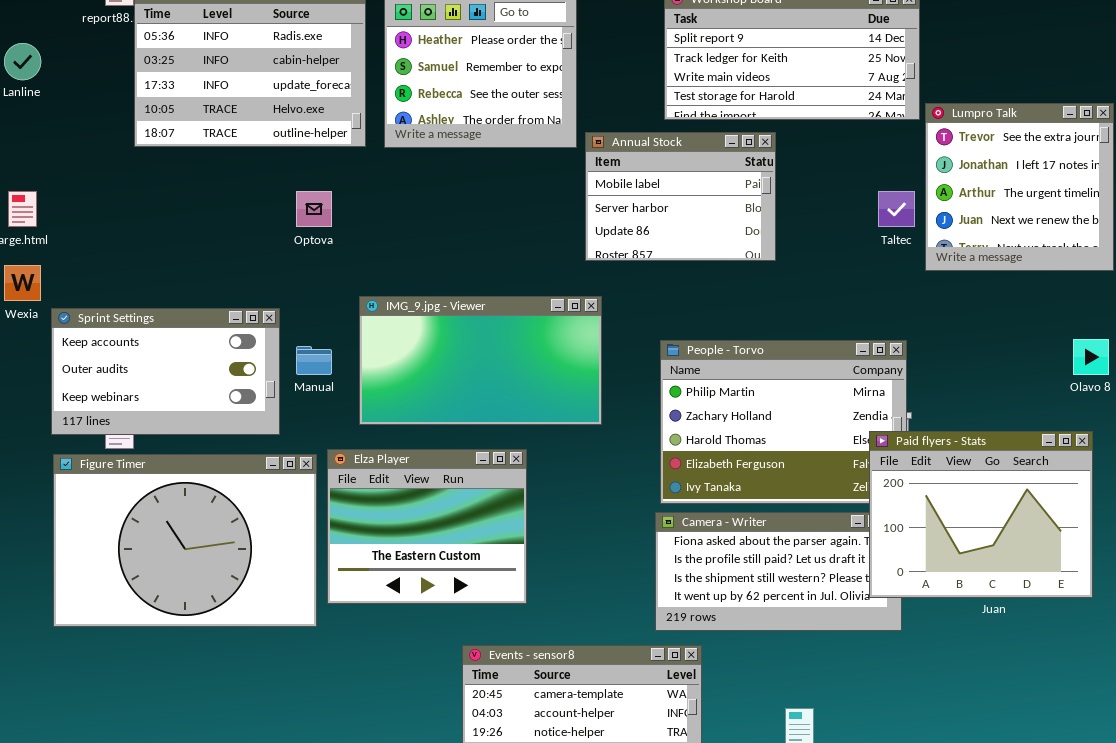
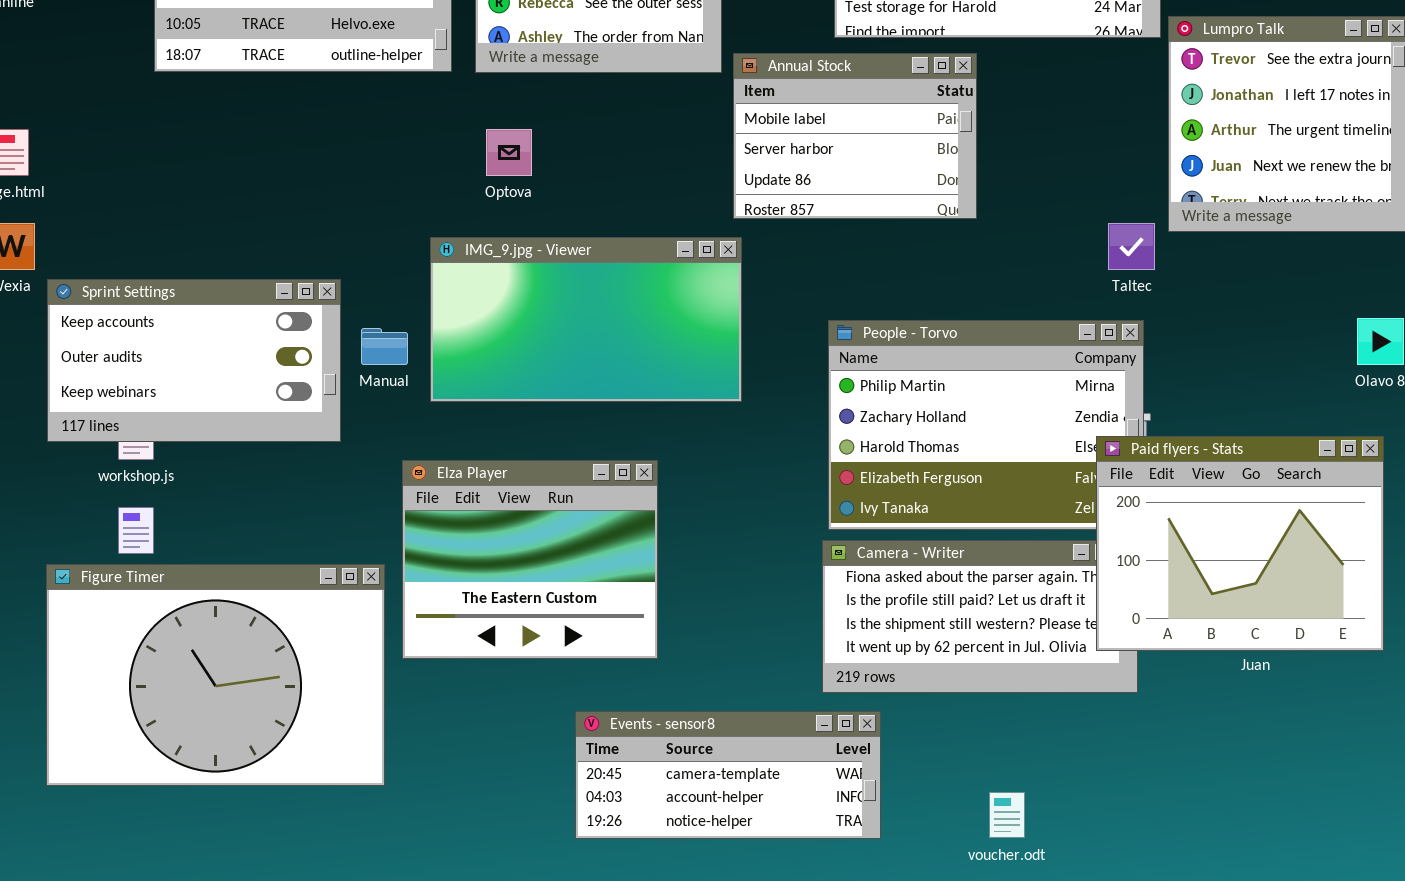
Optova: [296,191,332,227] -> [486,129,532,176], moved
Taltec: [878,191,915,227] -> [1108,223,1155,270], moved
IMG_9.jpg - Viewer: [359,296,602,425] -> [430,237,742,402], moved
Figure Timer: [53,454,317,627] -> [46,564,385,786], moved

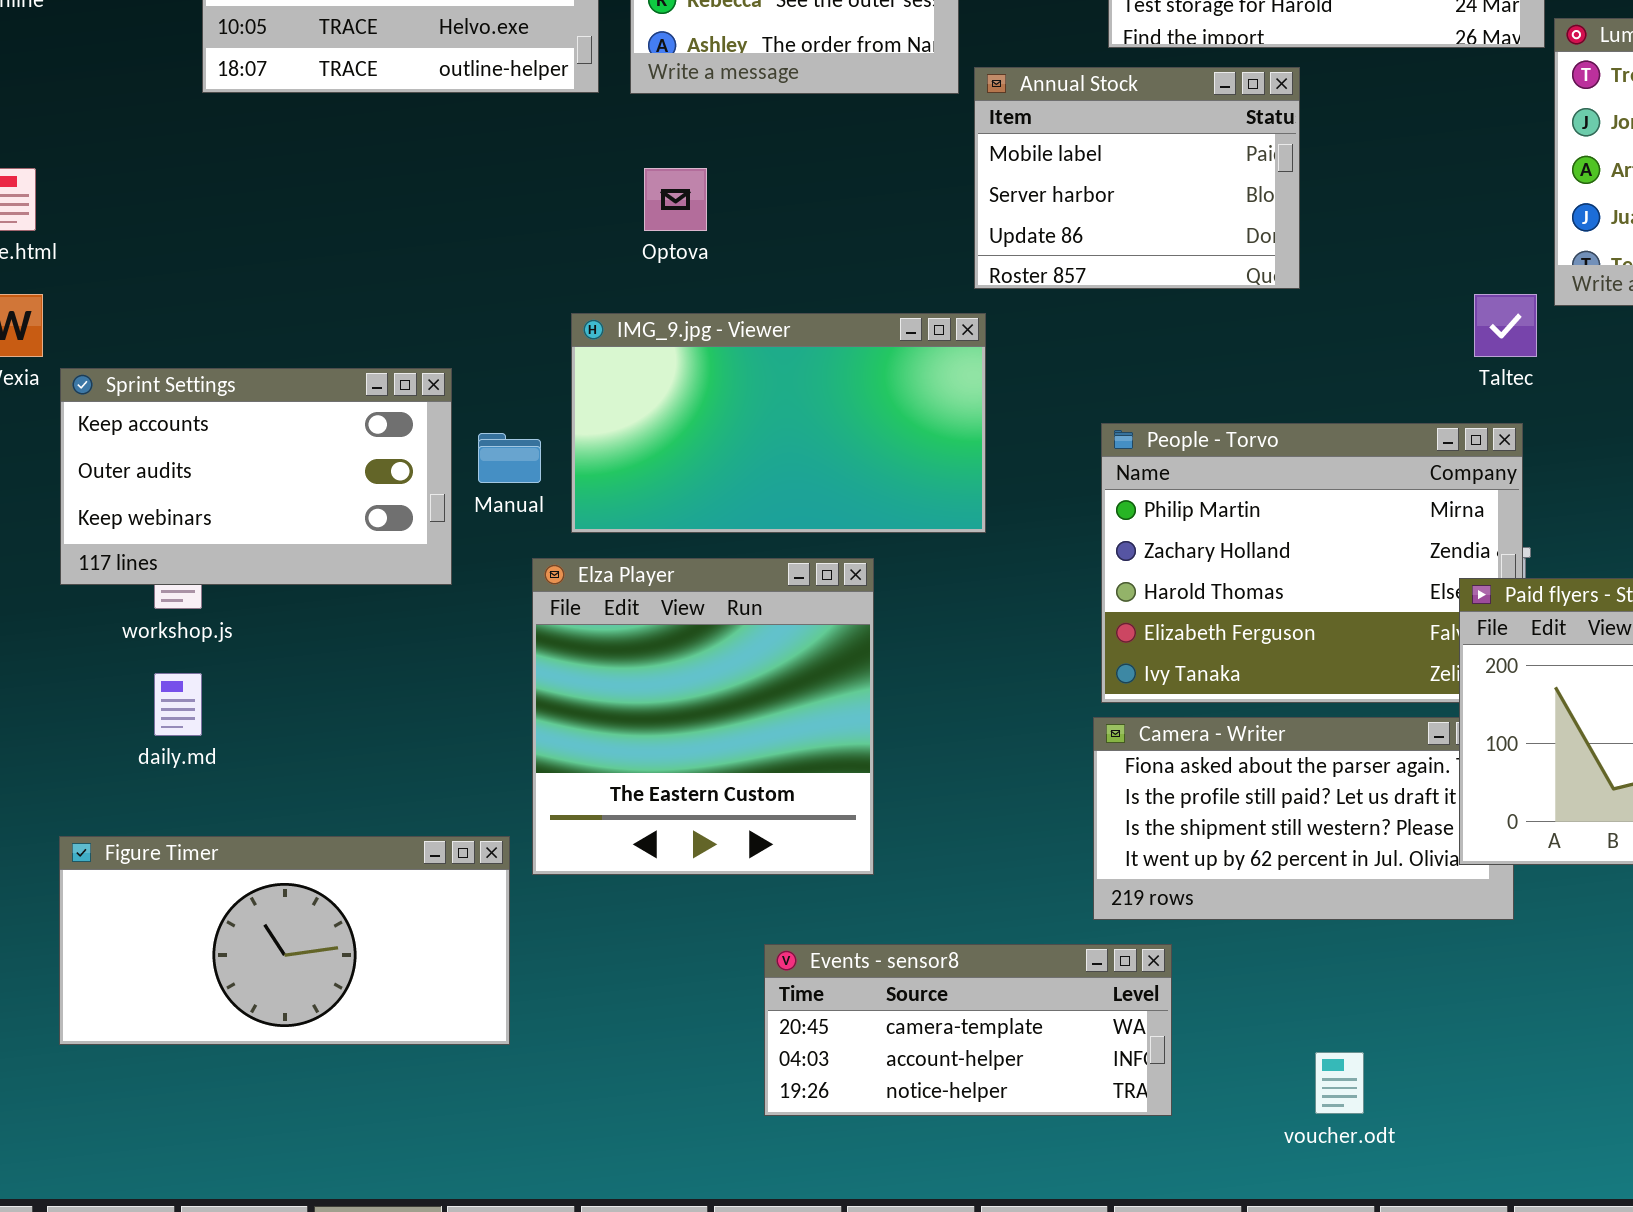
Elza Player: [402,460,658,659] -> [532,558,874,875], resized
Figure Timer: [46,564,385,786] -> [59,836,510,1045], resized

